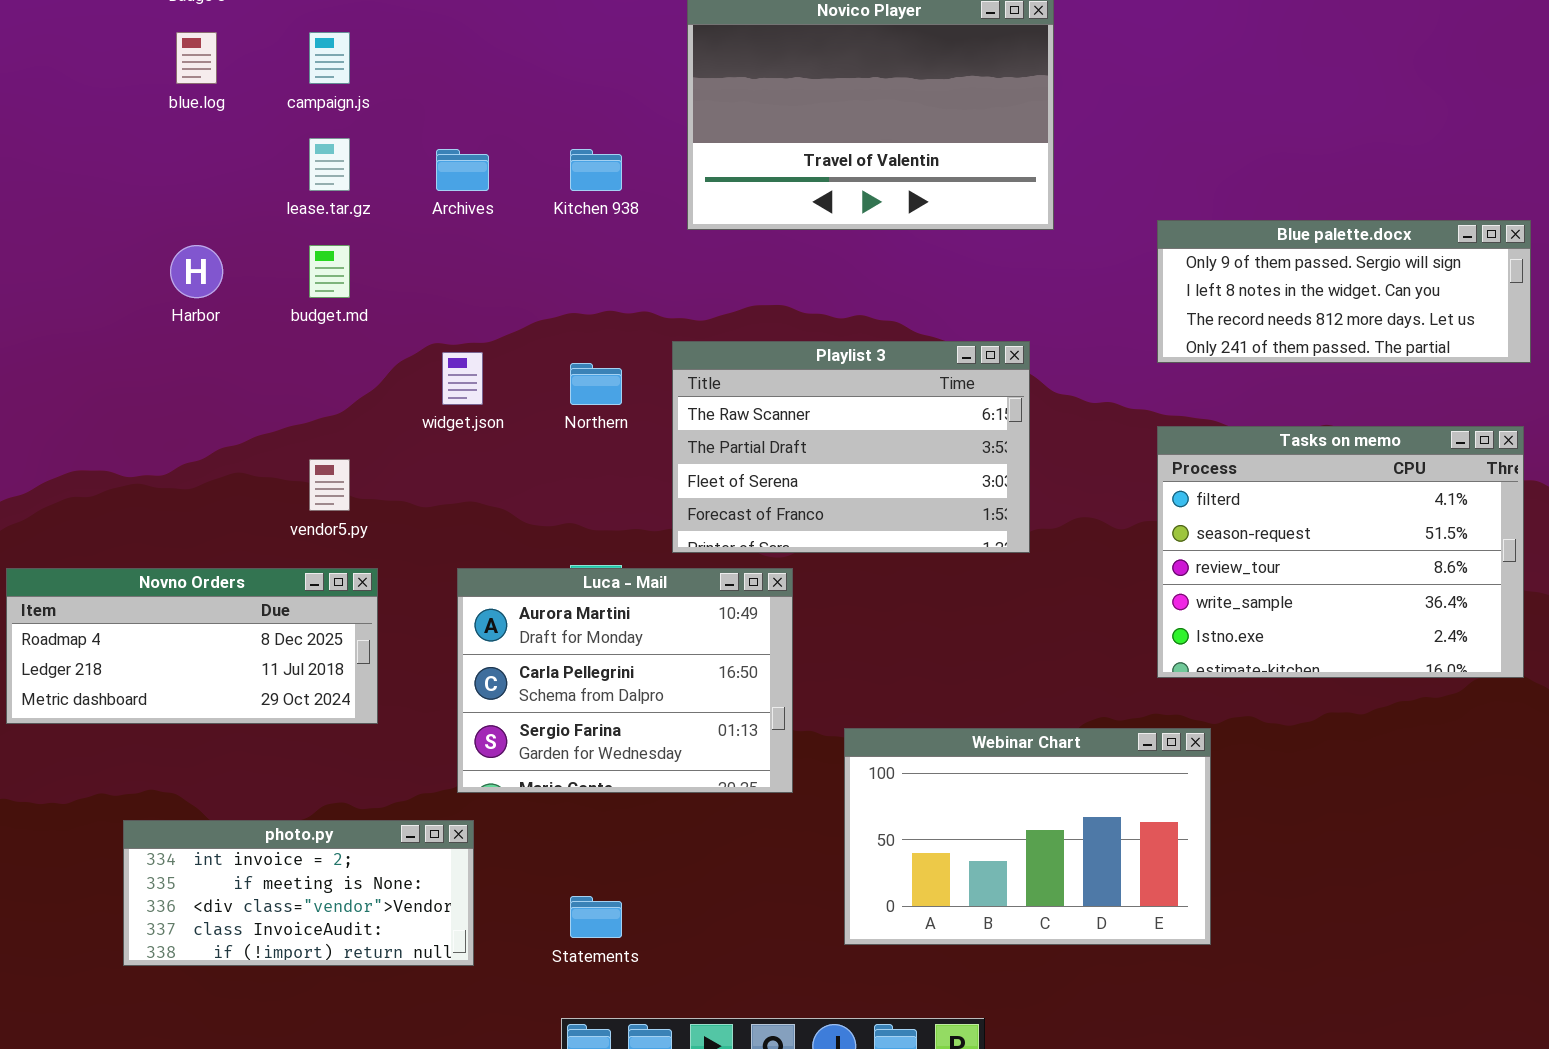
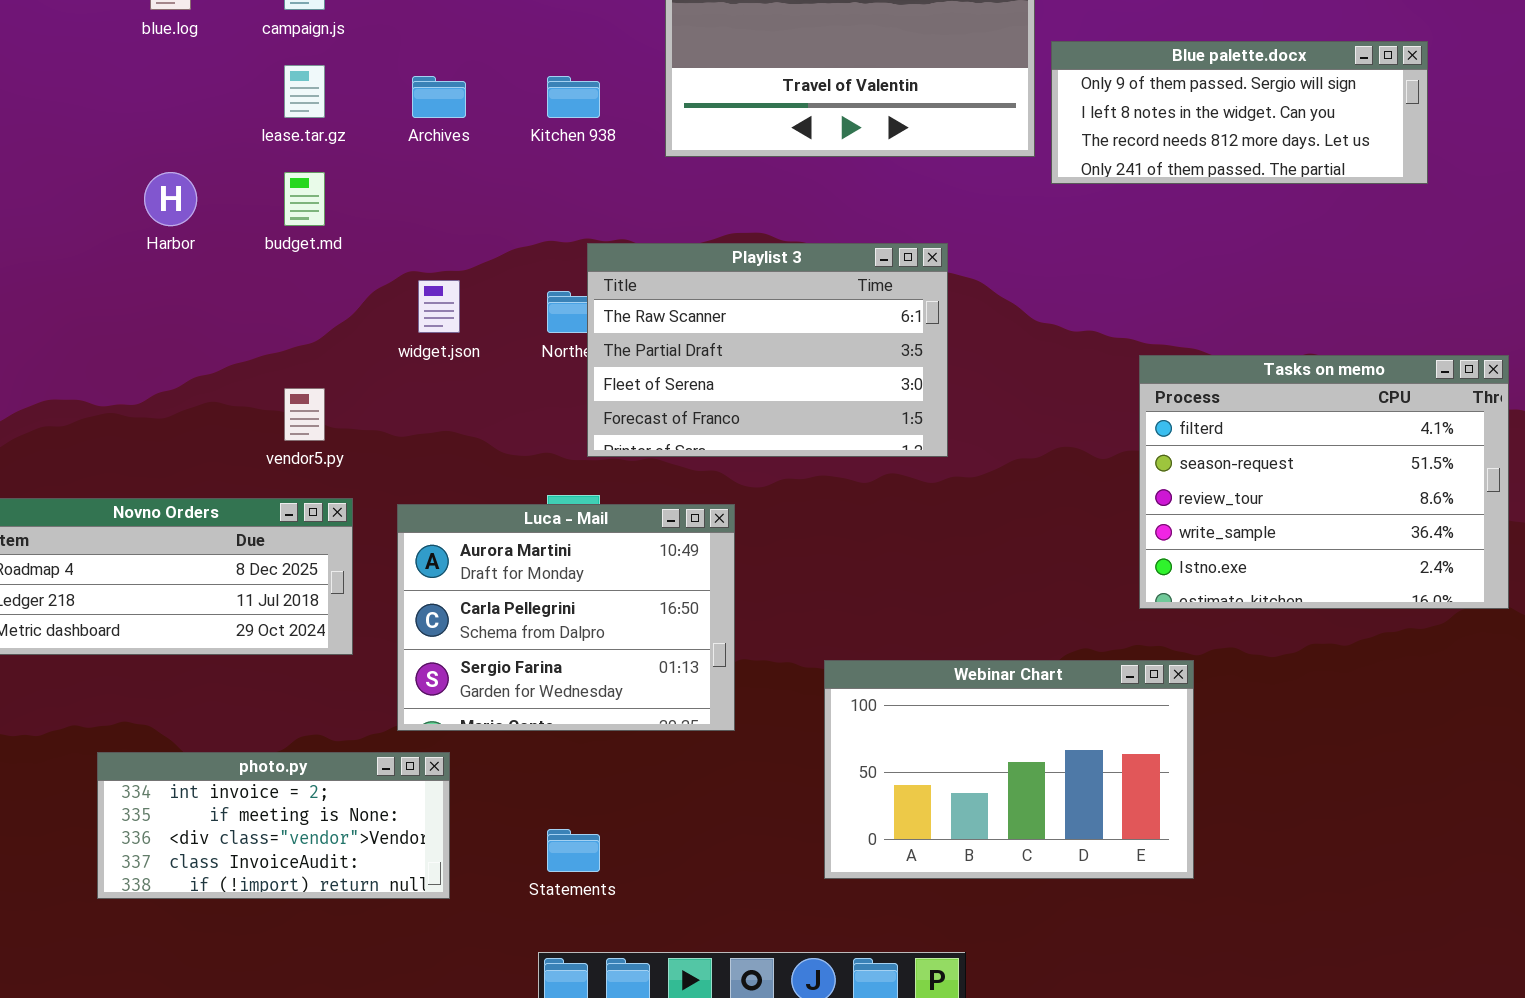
Blue palette.docx: [1157,220,1531,363] -> [1051,41,1428,184], moved
Playlist 3: [672,341,1030,553] -> [587,243,948,457], moved
Luca - Mail: [457,568,793,793] -> [397,504,735,731], moved

